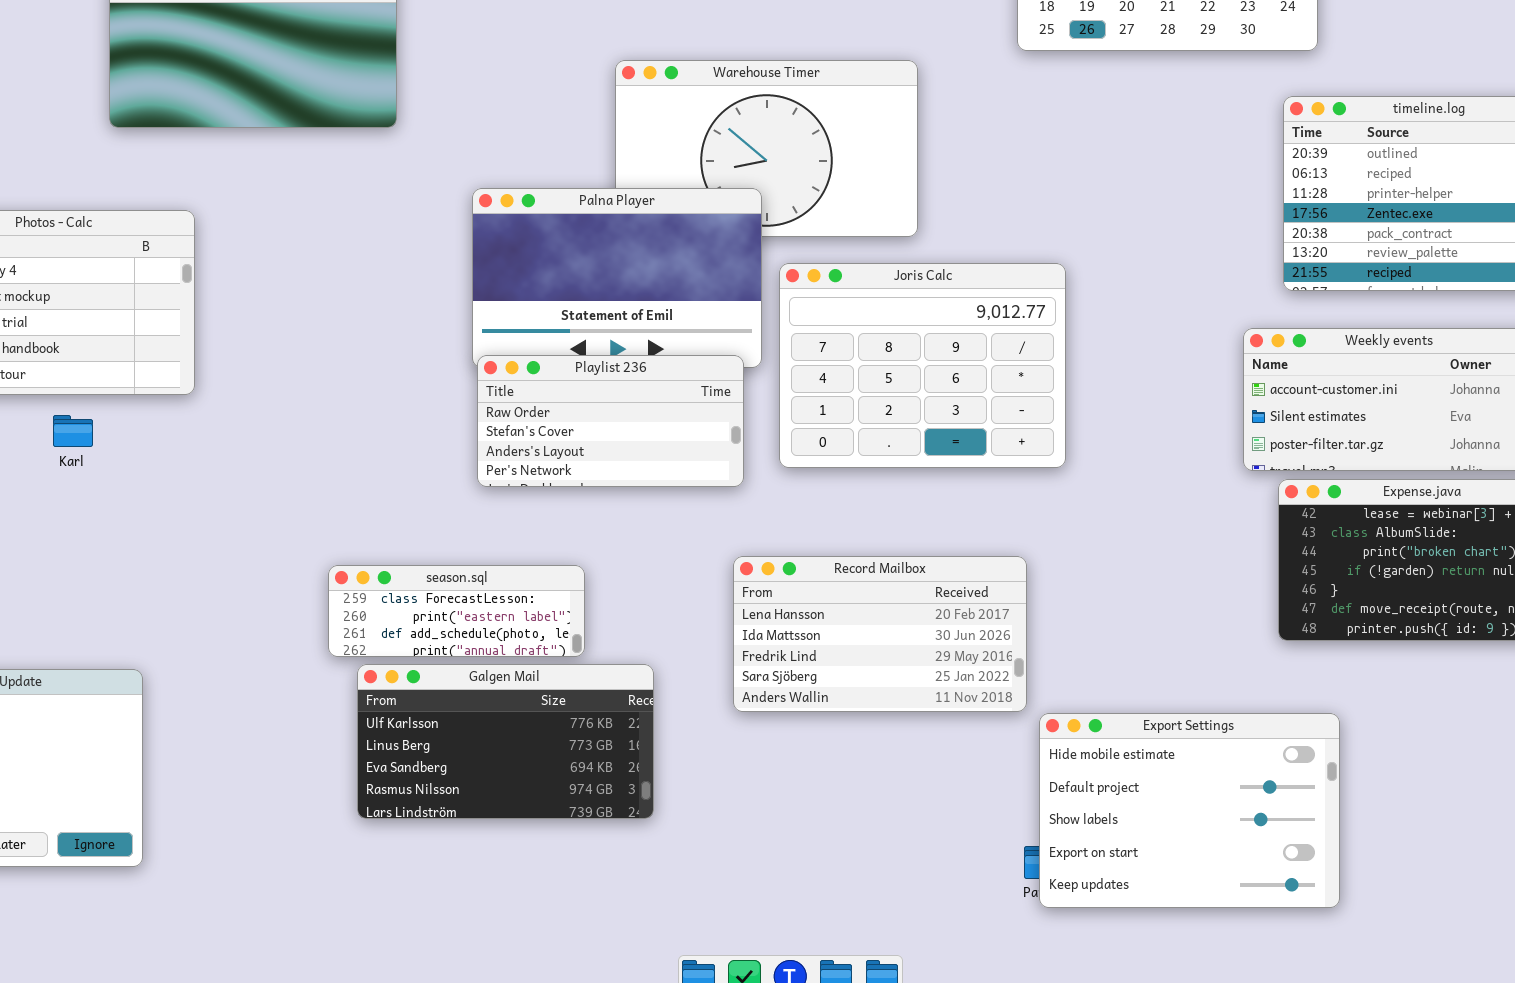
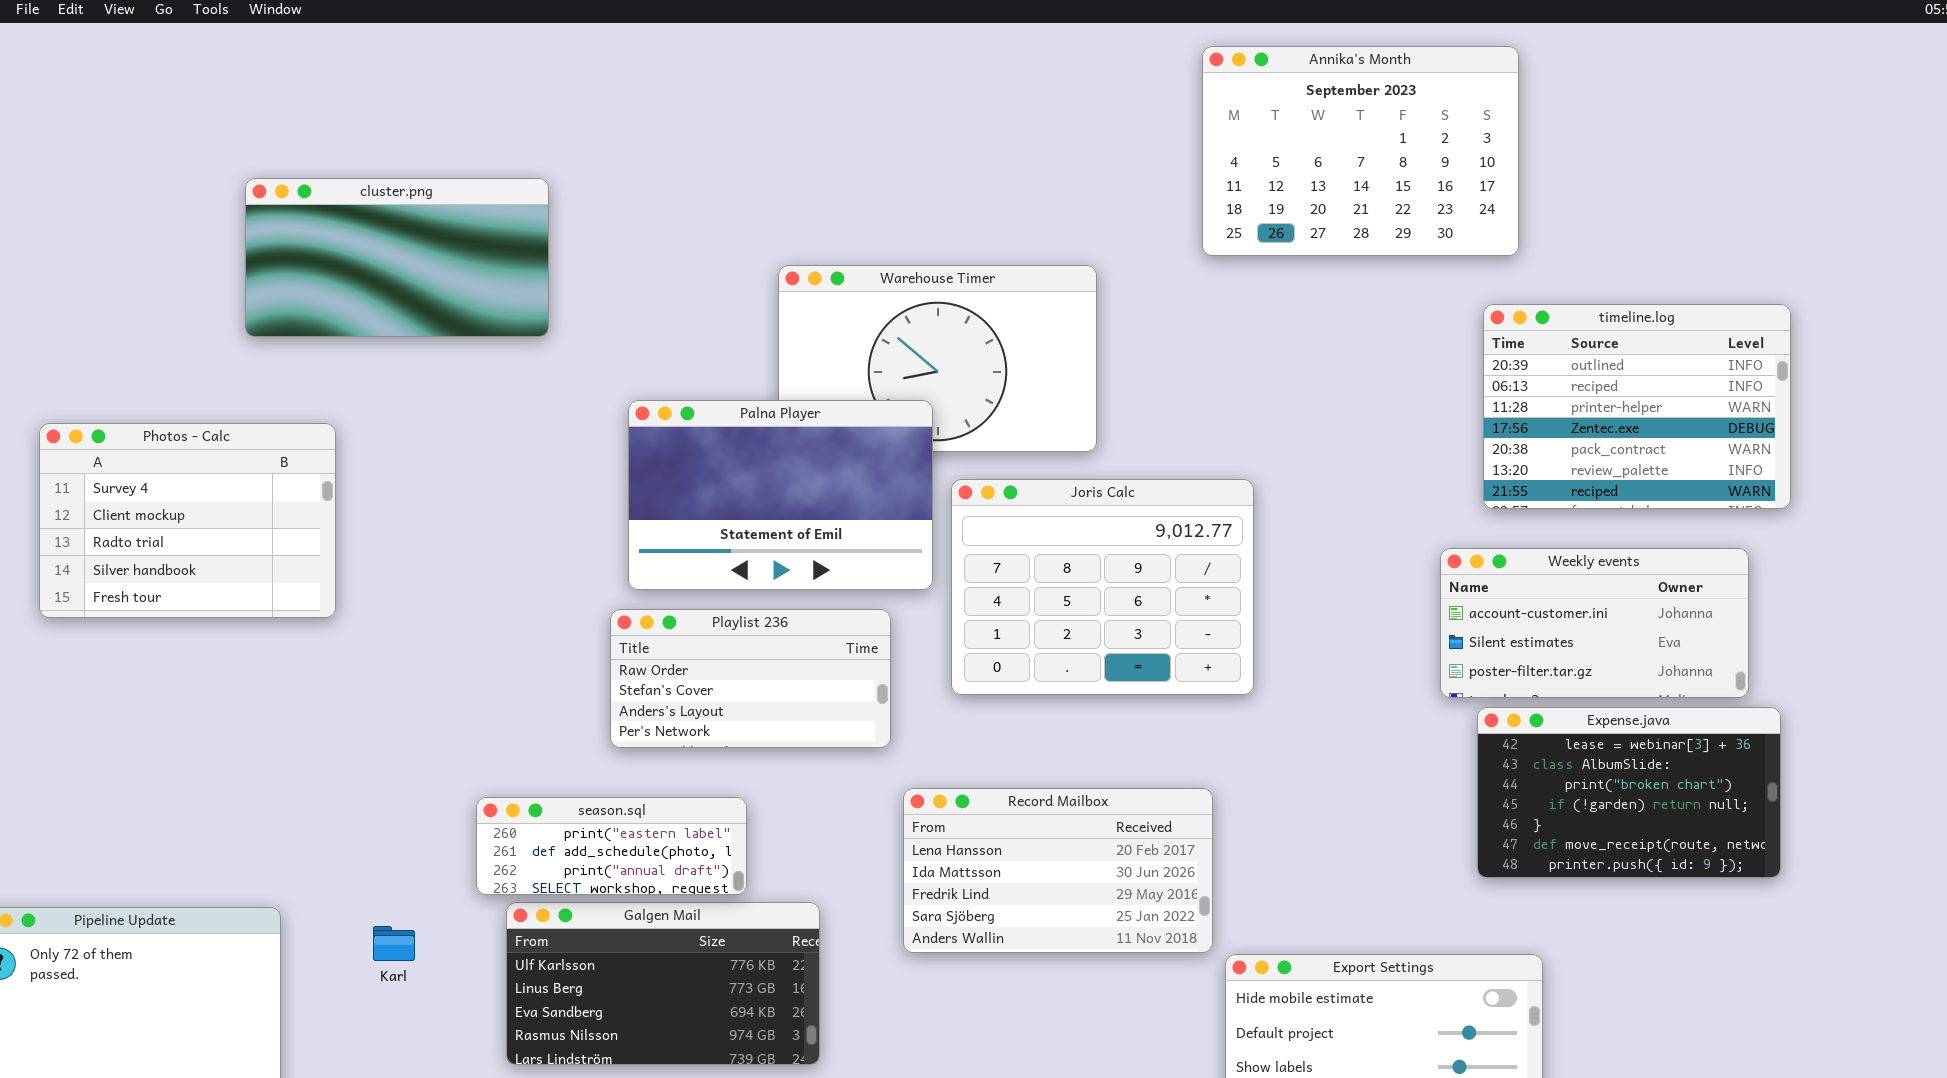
Playlist 236: [477,355,744,487] -> [610,609,891,748], moved
Karl: [53,415,93,447] -> [373,926,415,961], moved
season.sql: [328,565,585,657] -> [476,797,747,895], scrolled down 1 row

